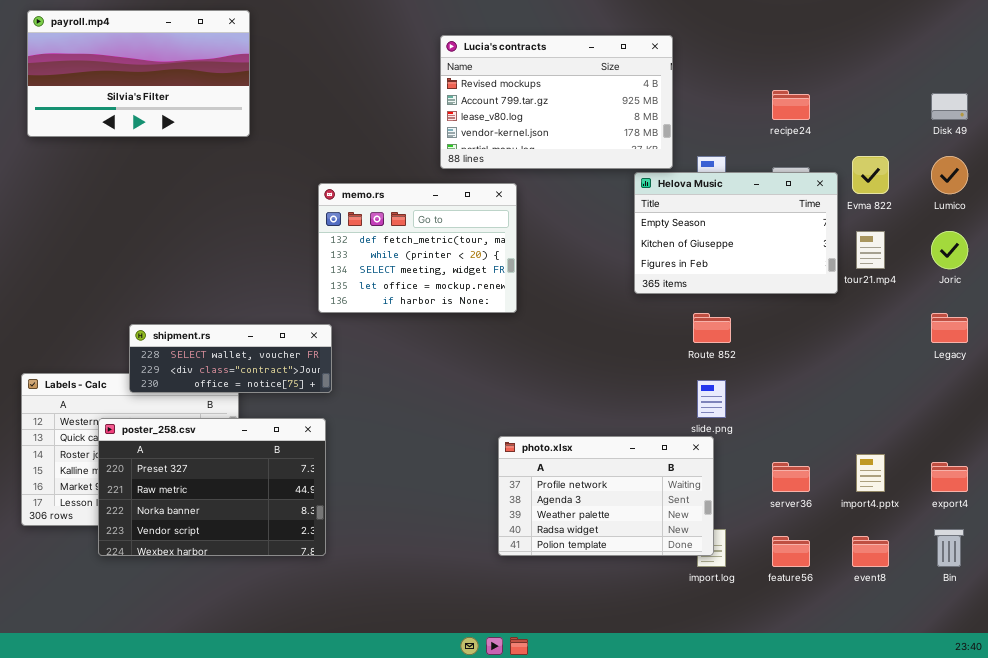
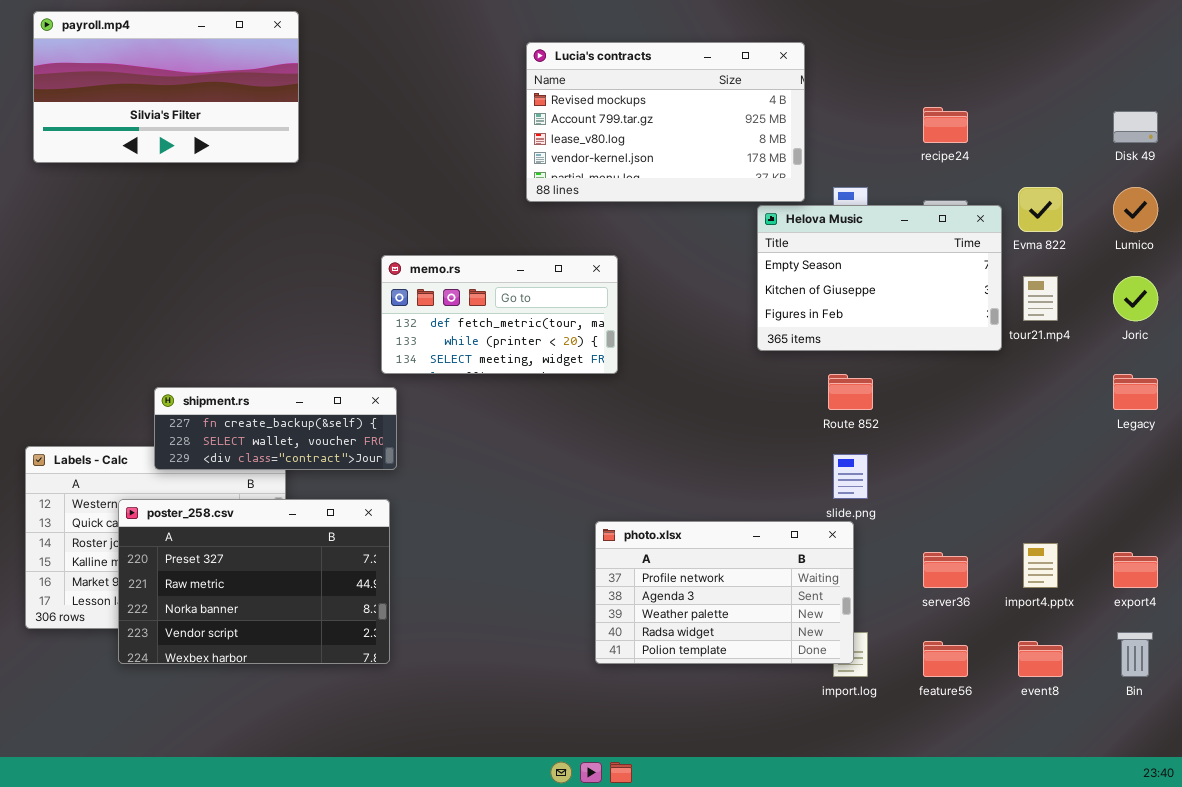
memo.rs: [318,183,517,313] -> [381,255,618,374], resized
shipment.rs: [129,324,332,393] -> [154,387,397,470], scrolled up 1 row

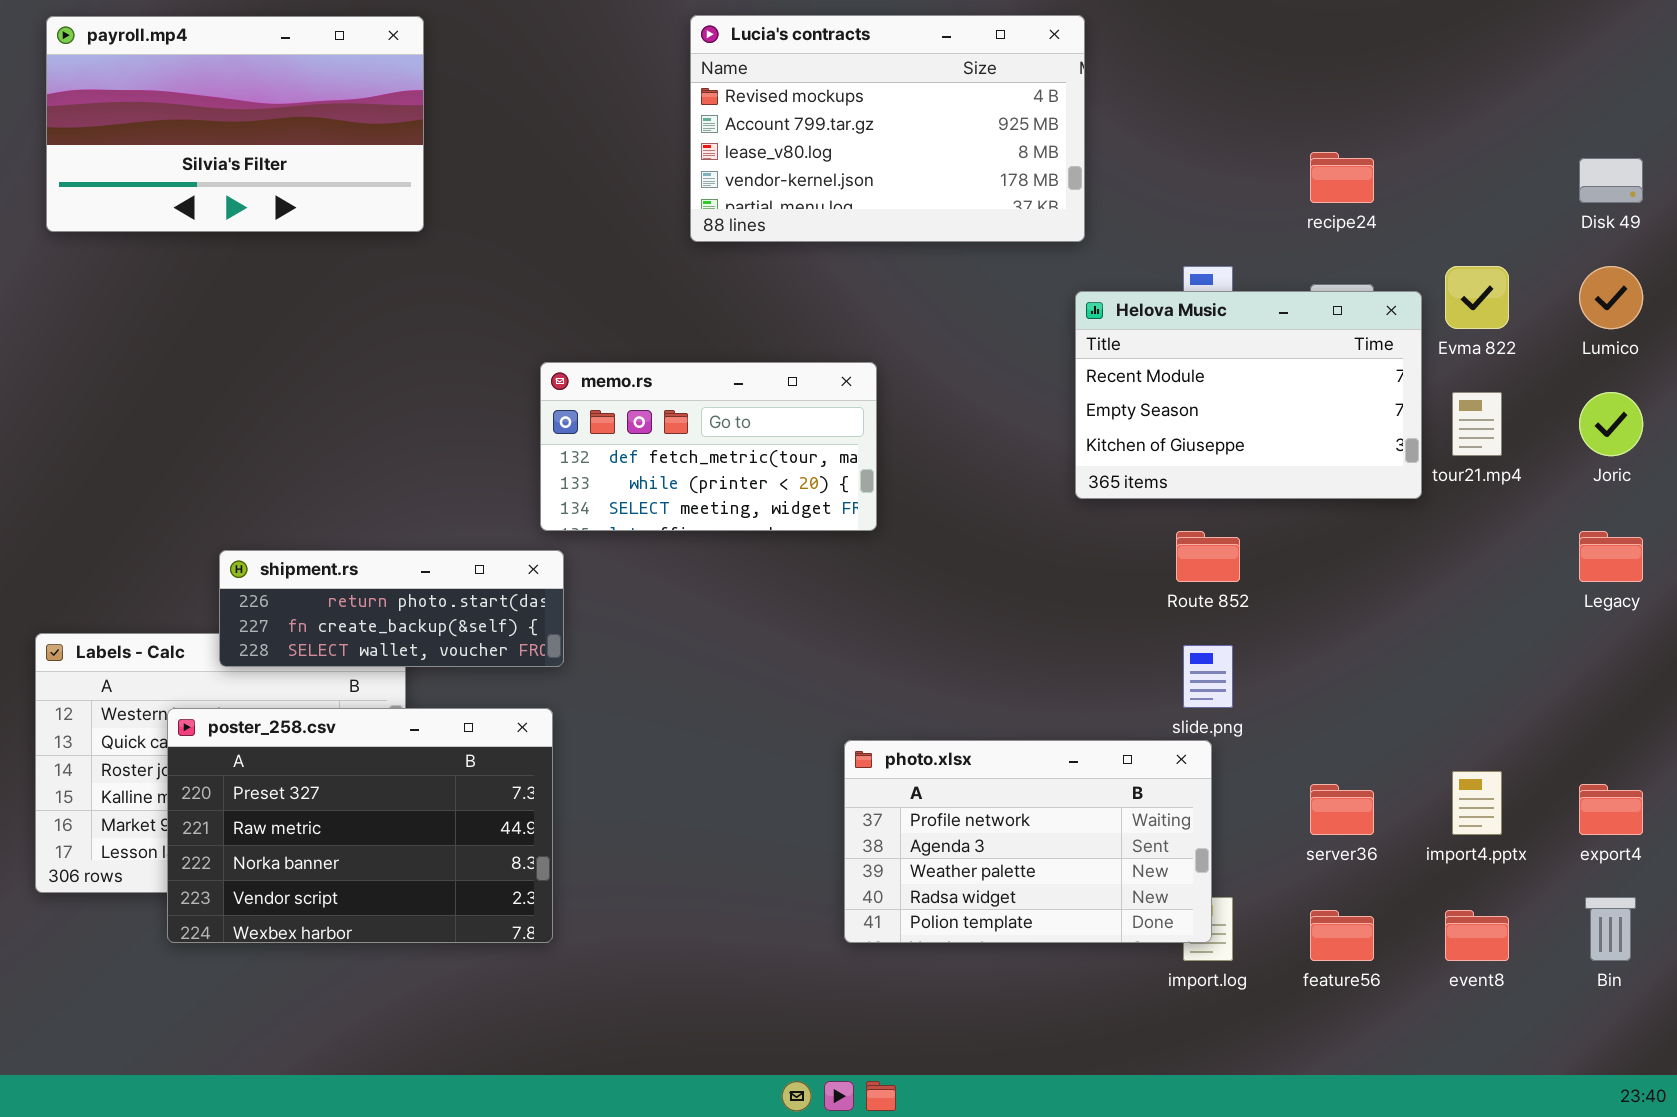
Lucia's contracts: [526,42,805,202] -> [690,15,1085,242], moved
Helova Music: [757,205,1002,351] -> [1075,291,1422,499], scrolled up 1 row
shipment.rs: [154,387,397,470] -> [219,550,564,667], scrolled up 1 row

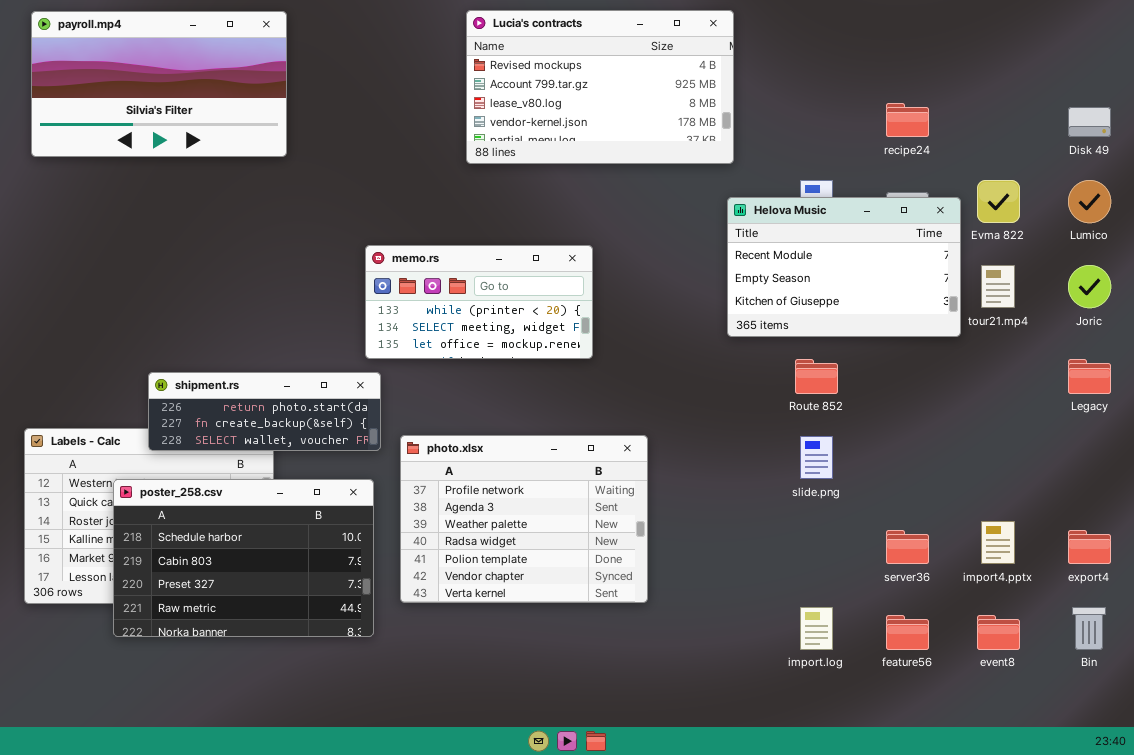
memo.rs: [540,362,877,531] -> [365,245,593,359], scrolled down 1 row
poster_258.csv: [167,708,553,943] -> [113,479,374,637], scrolled up 2 rows
photo.xlsx: [844,740,1212,943] -> [400,435,648,603], moved, resized

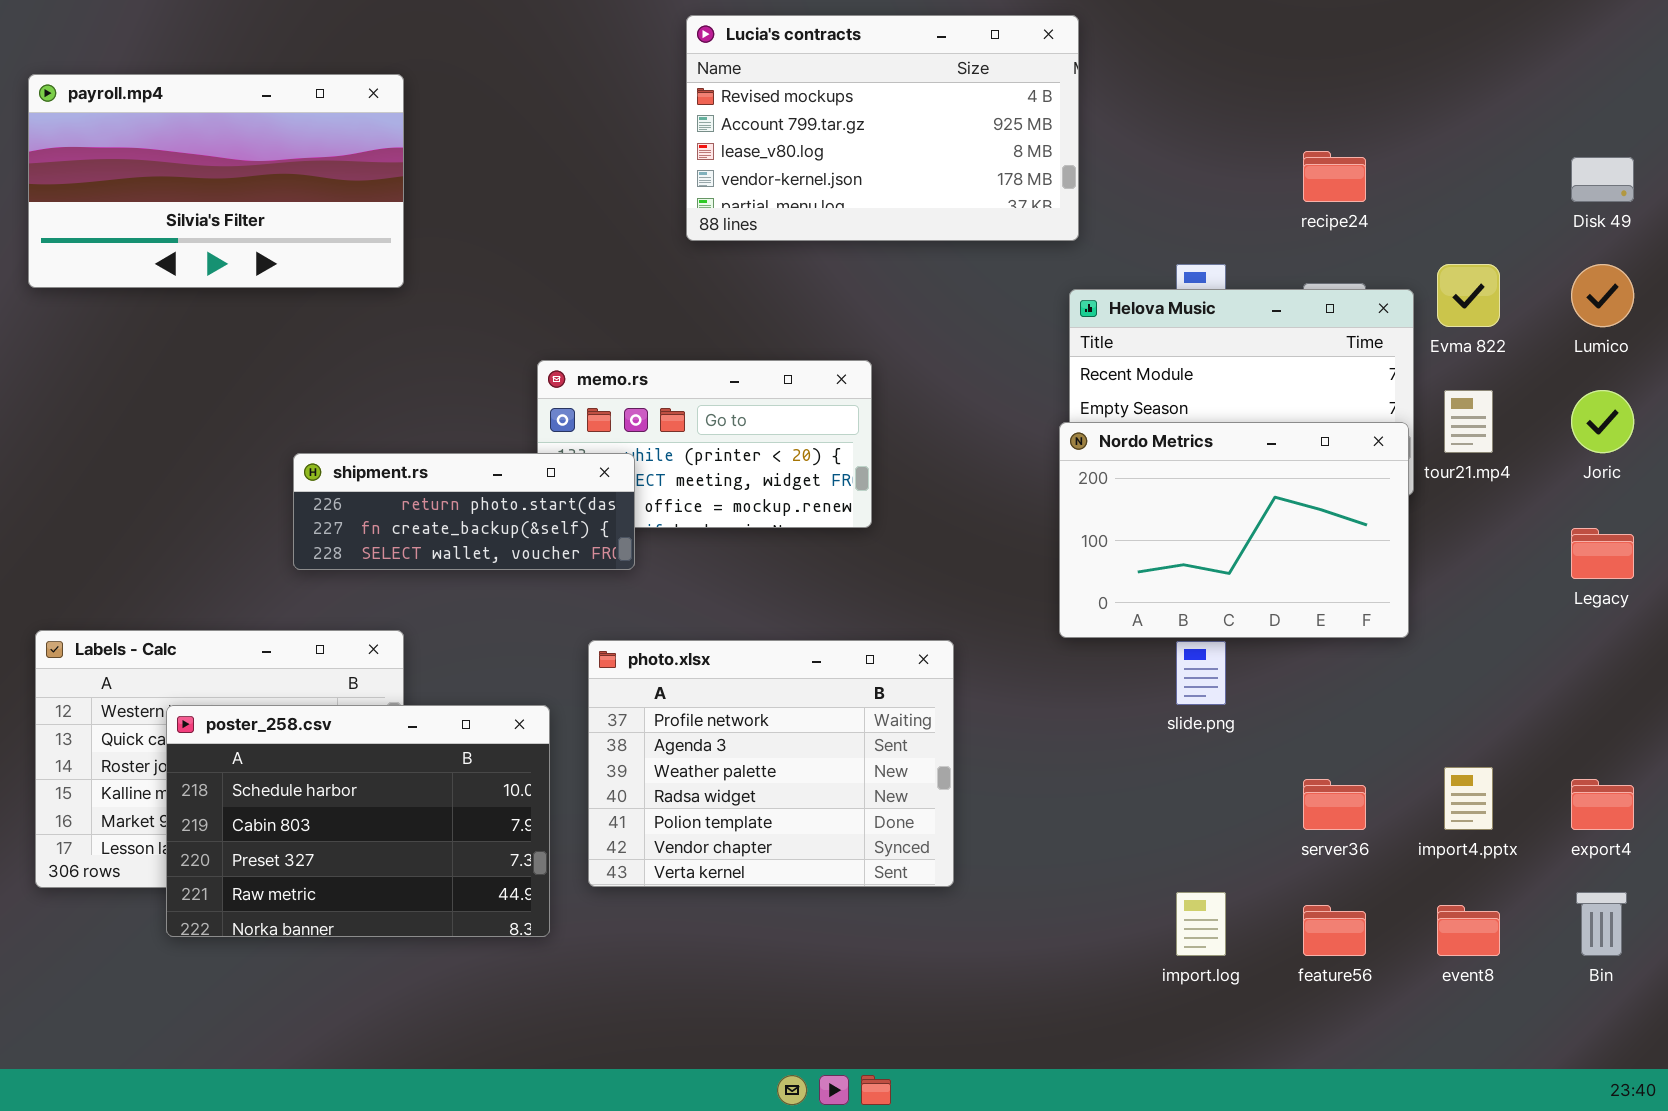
payroll.mp4: [31,11,287,157] -> [28,74,404,288], moved
Nordo Metrics: none -> [1059,422,1409,638], opened
shipment.rs: [148,372,381,451] -> [293,453,635,570], moved

